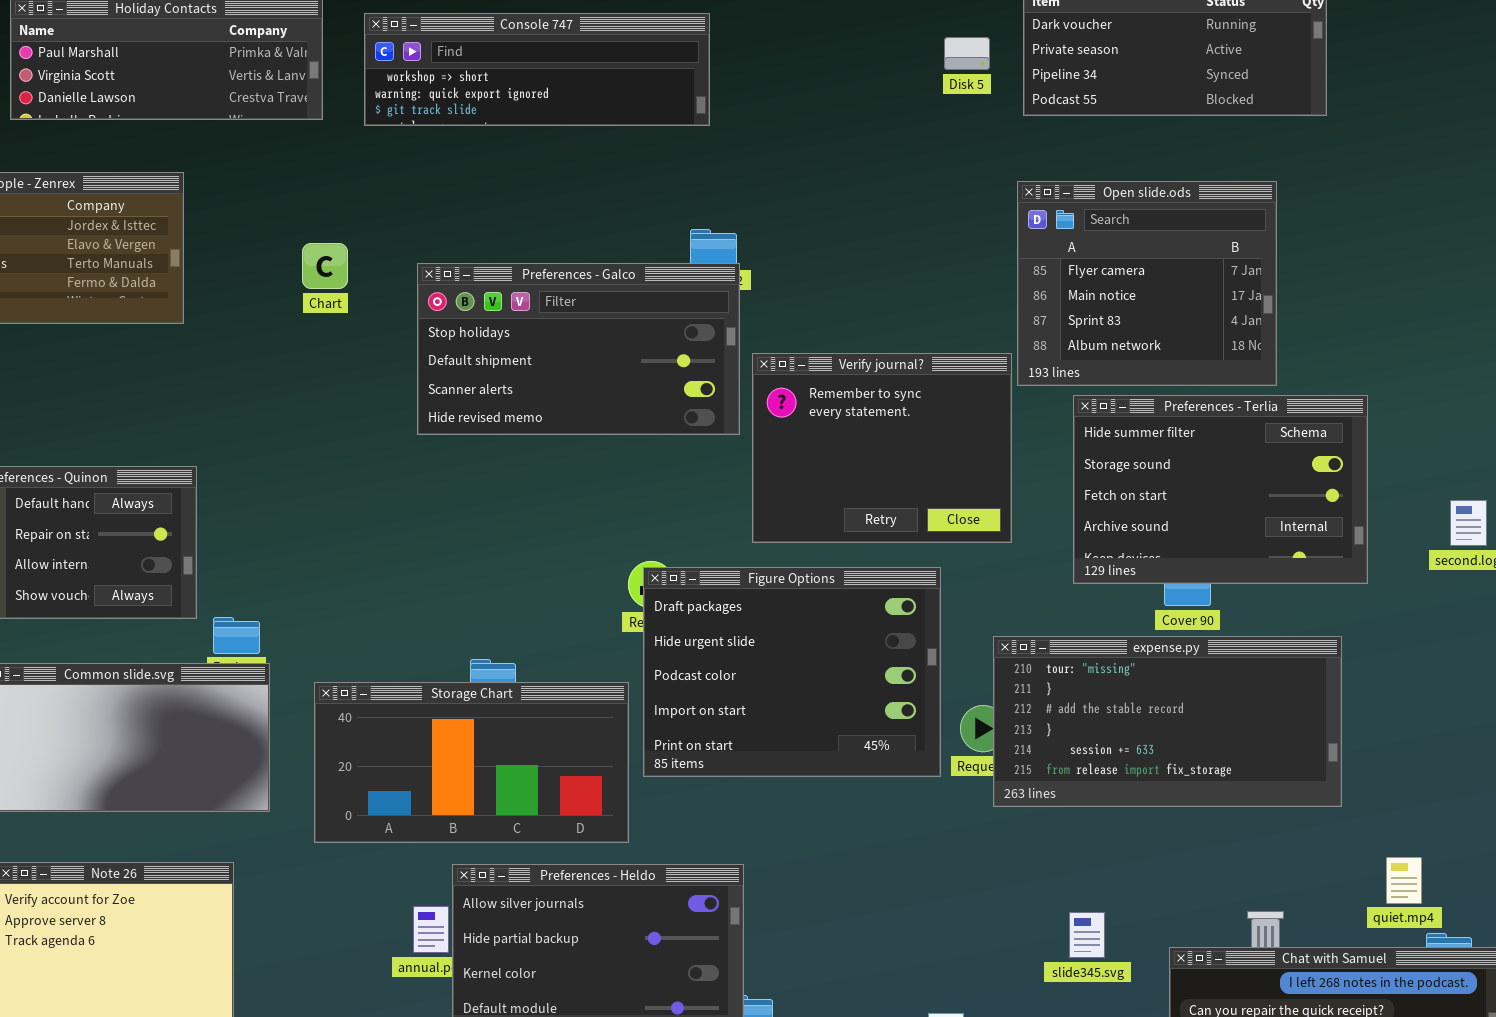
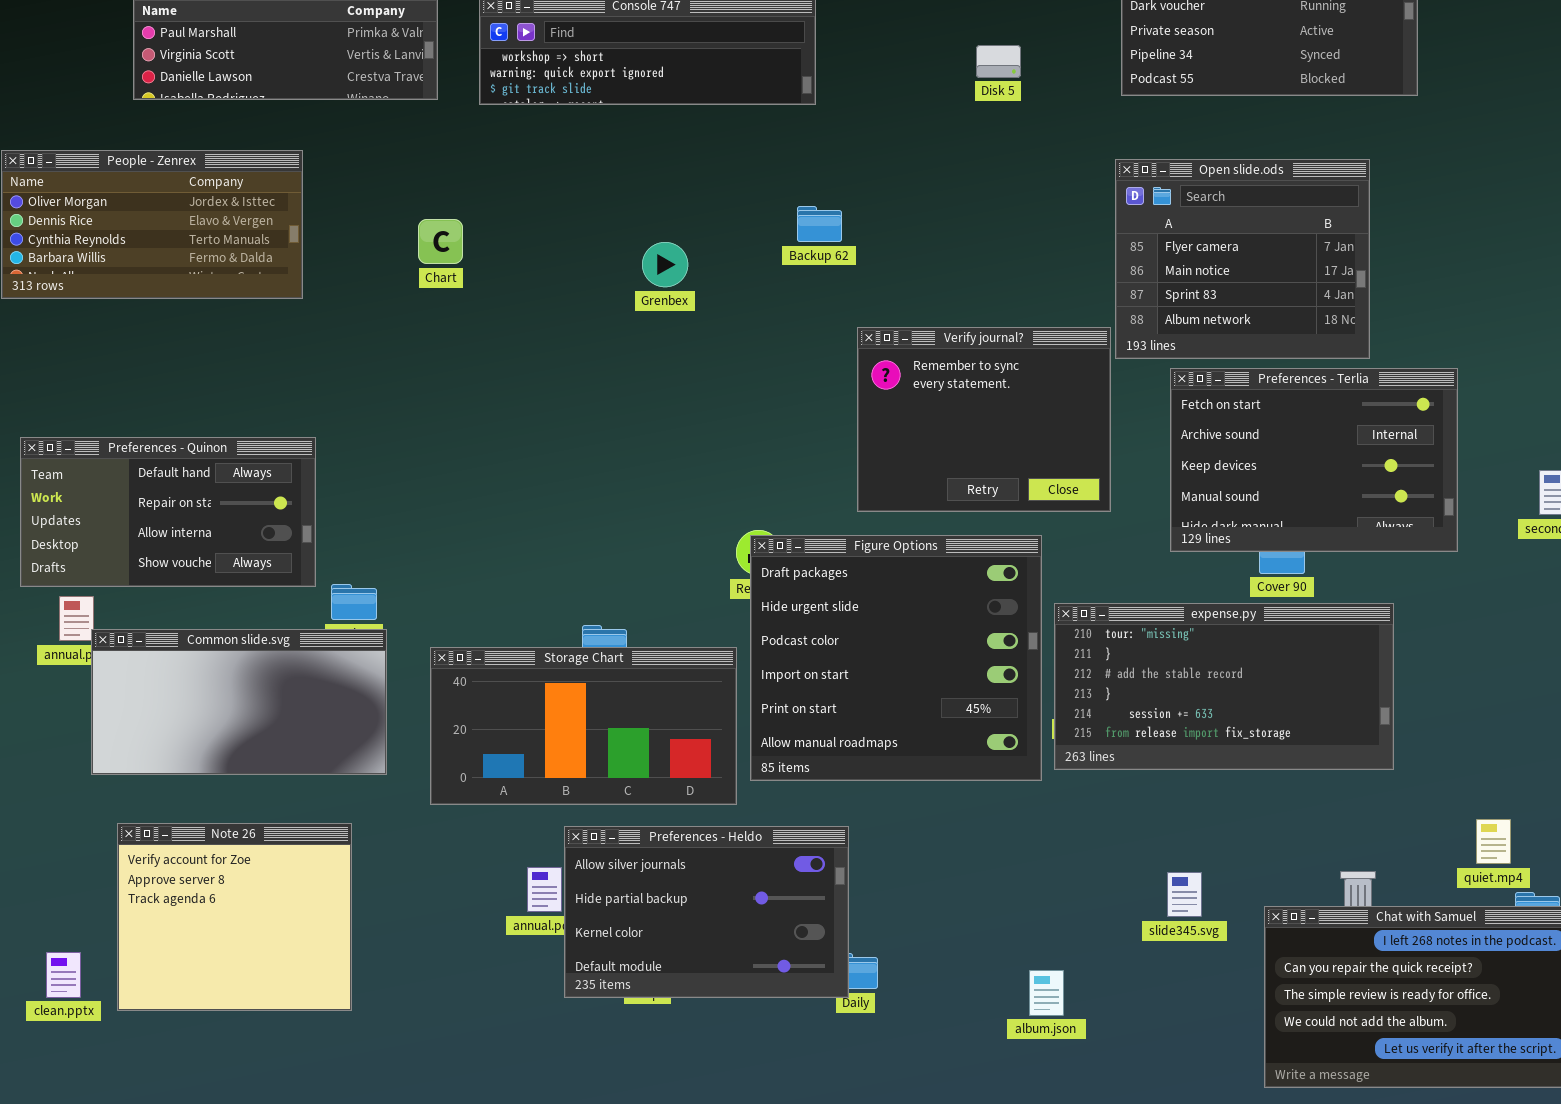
Disk 5: [944,37,990,70] -> [976,45,1021,78], moved
Preferences - Galco: [417,263,740,435] -> none, closed
Preferences - Terlia: [1073,395,1368,584] -> [1170,368,1458,552], scrolled down 2 rows
Figure Options: [643,567,941,777] -> [750,535,1042,781], resized
expense.py: [993,636,1342,807] -> [1054,603,1394,770], moved

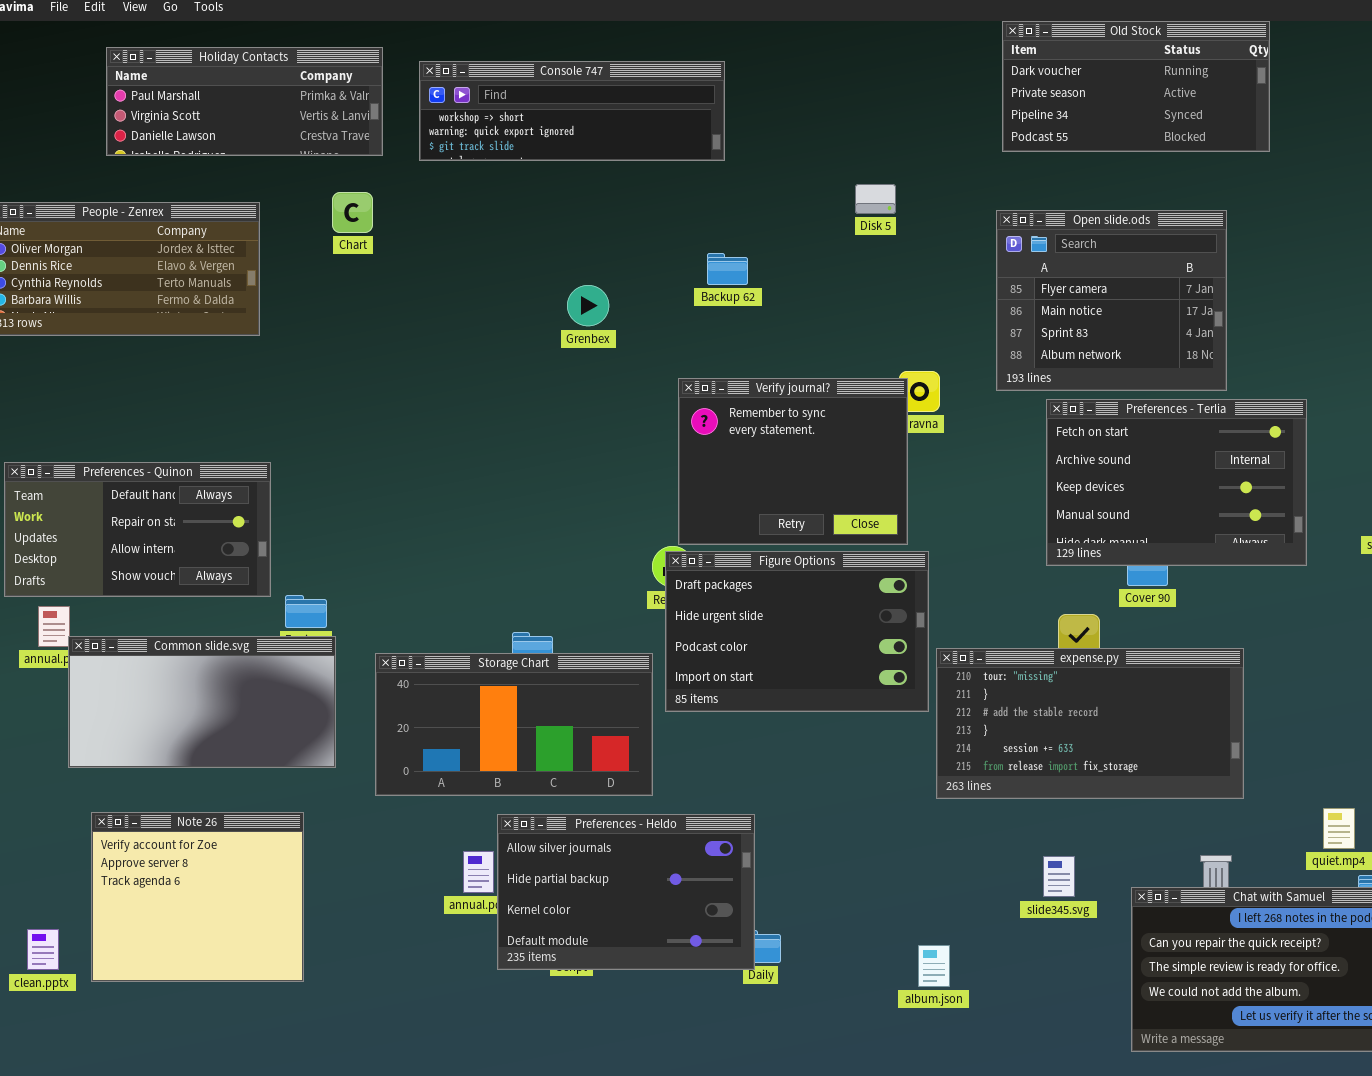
Disk 5: [976,45,1021,78] -> [855,184,896,214], moved
Chart: [418,219,463,264] -> [332,192,373,233], moved
Verify journal?: [857,327,1111,512] -> [678,378,908,545], moved
Figure Options: [750,535,1042,781] -> [665,551,929,712], resized
expense.py: [1054,603,1394,770] -> [936,648,1244,799], moved

